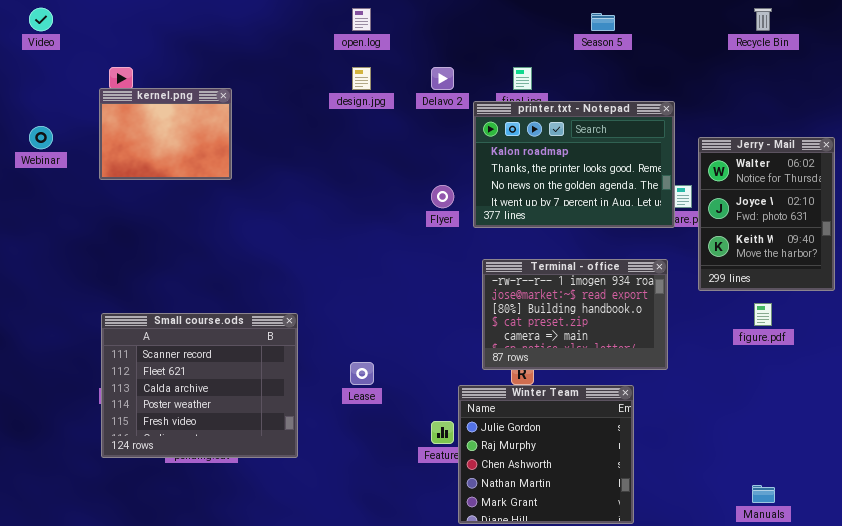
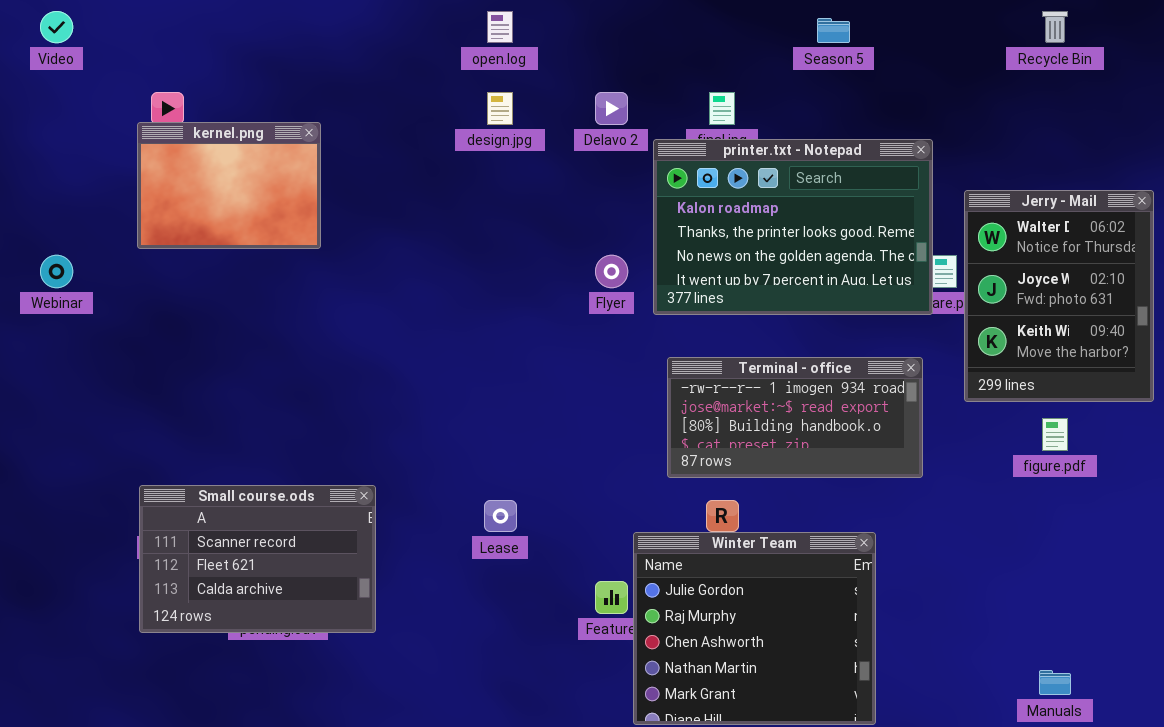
Webinar: [29,126,53,149] -> [40,255,73,288], moved
Terminal - office: [482,259,668,370] -> [667,357,923,478], resized
Small course.ods: [101,313,298,458] -> [139,485,376,633], resized

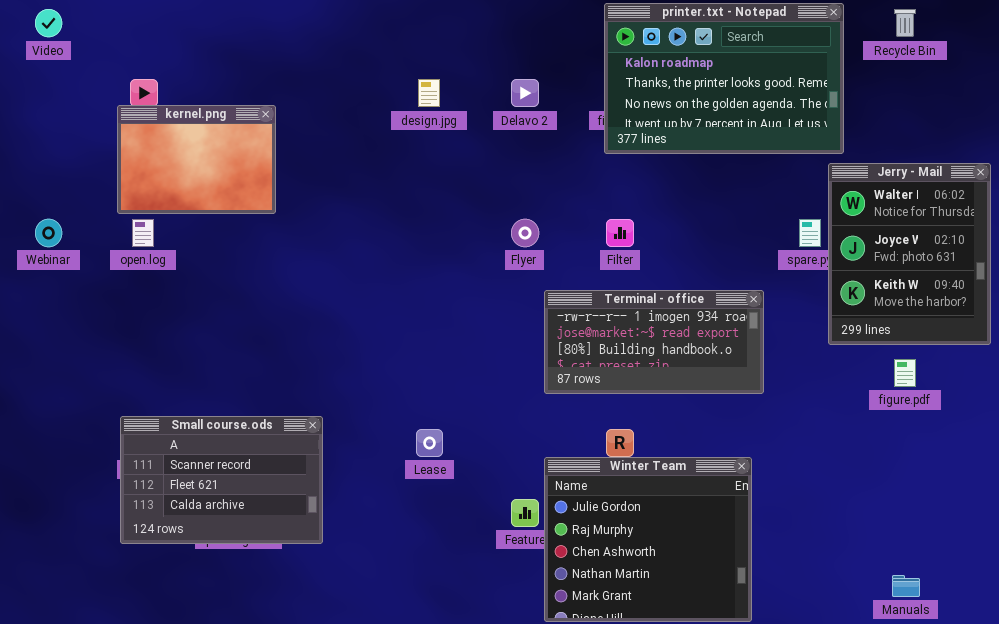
open.log: [487,11,513,43] -> [132,219,154,247], moved
printer.txt - Notepad: [653,139,933,315] -> [604,3,844,154], moved
Terminal - office: [667,357,923,478] -> [544,290,764,394], moved

